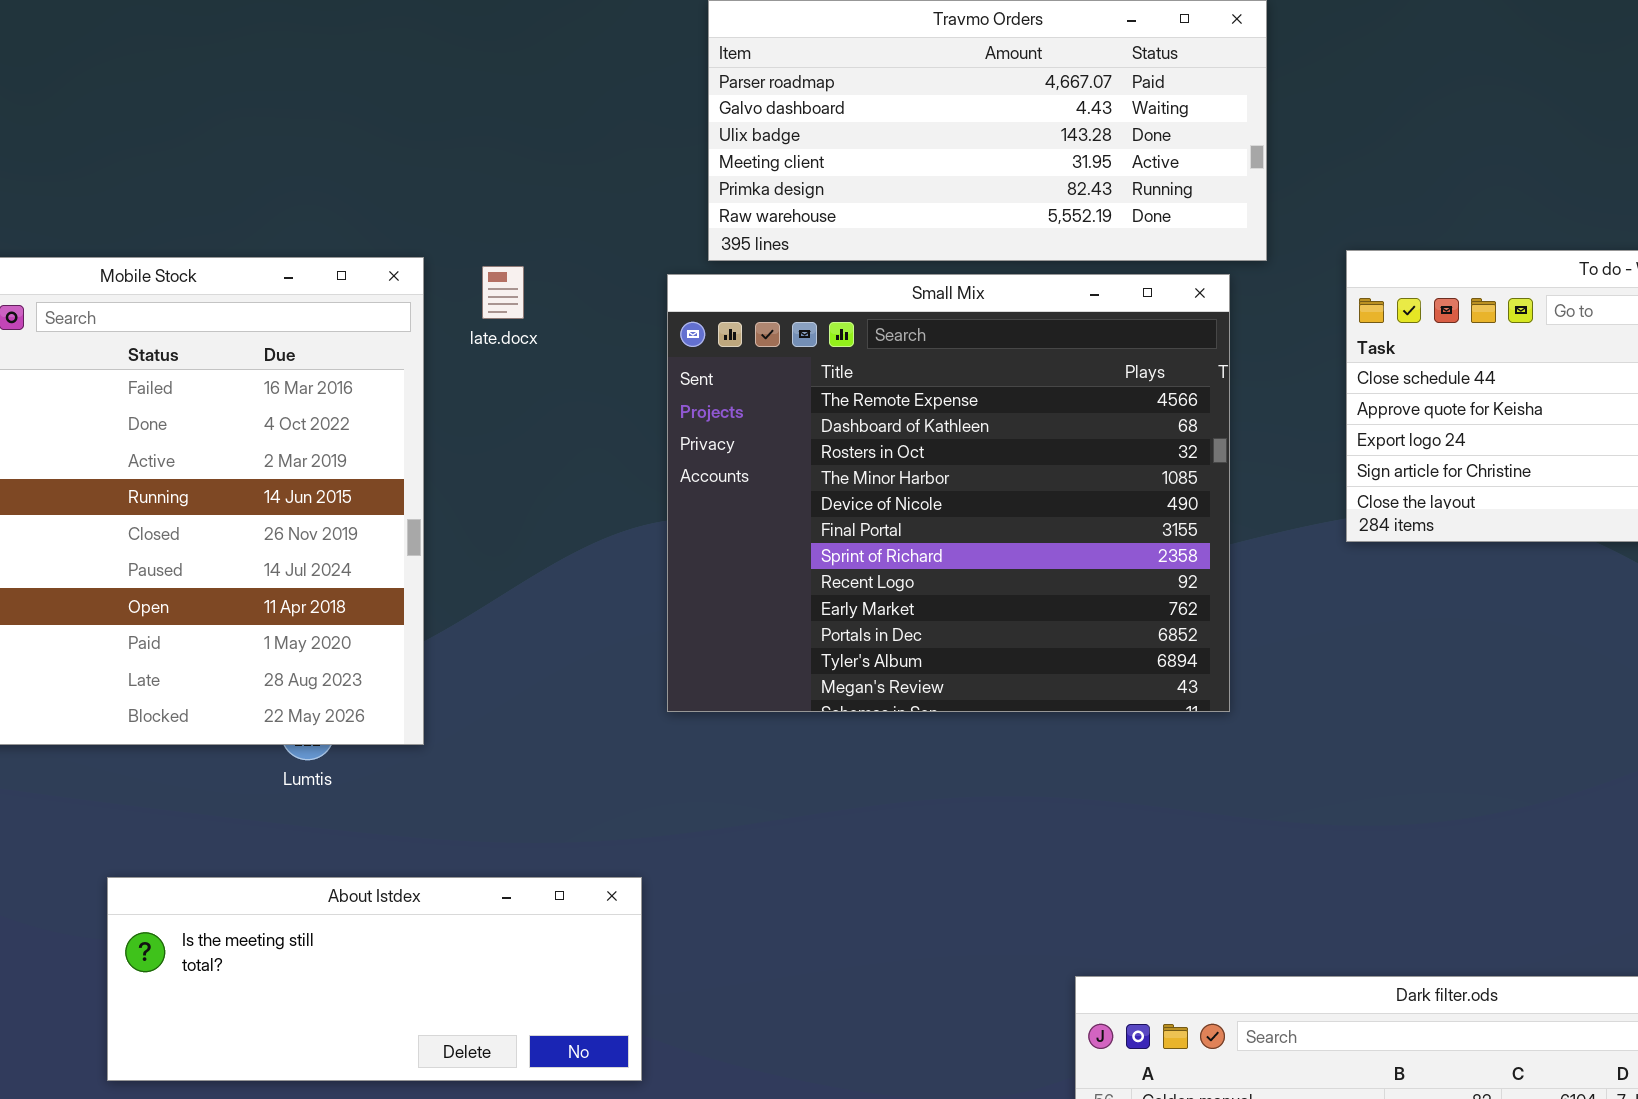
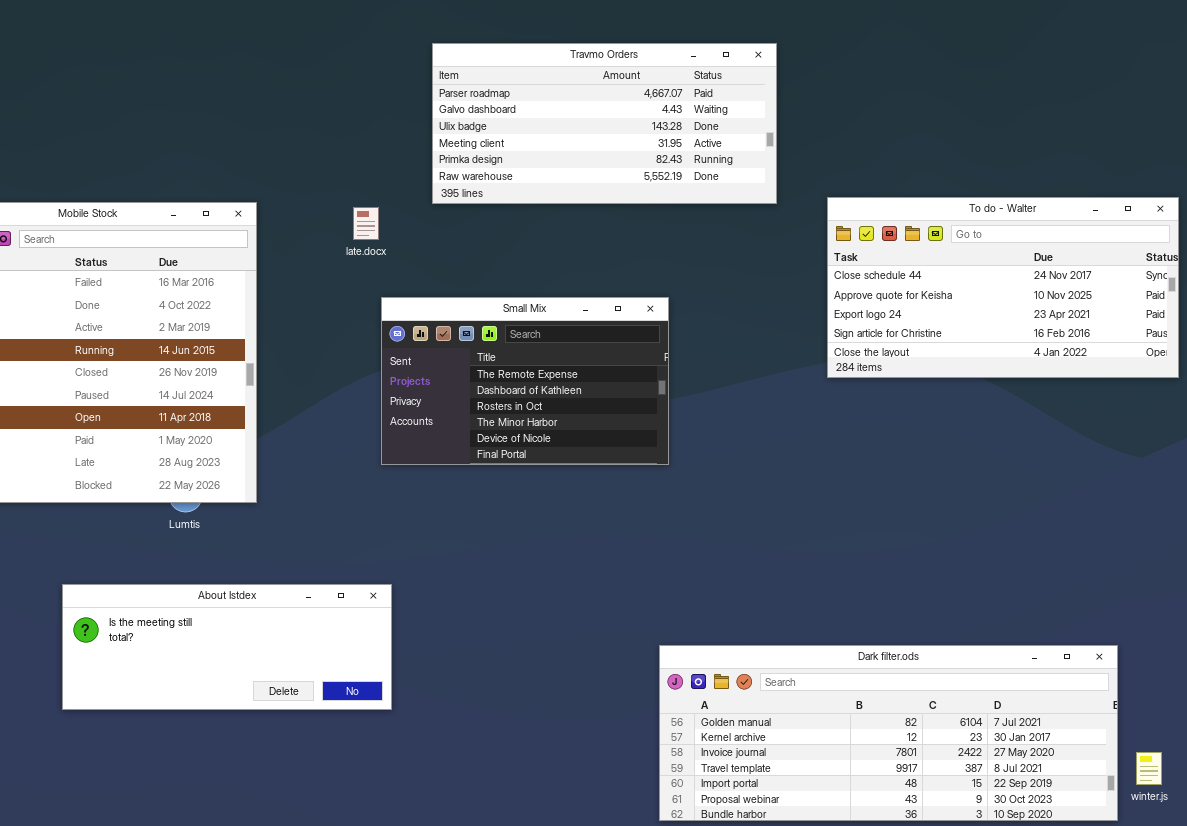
late.docx: [482,266,524,319] -> [353,207,379,240], moved
Small Mix: [667,274,1230,712] -> [381,297,669,465], moved, resized

